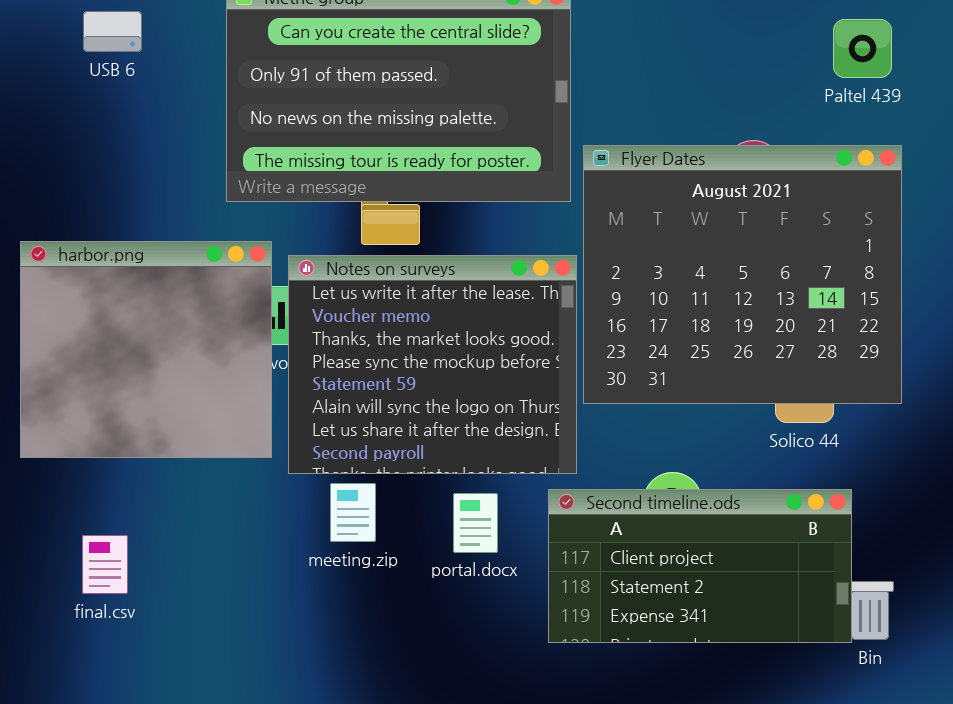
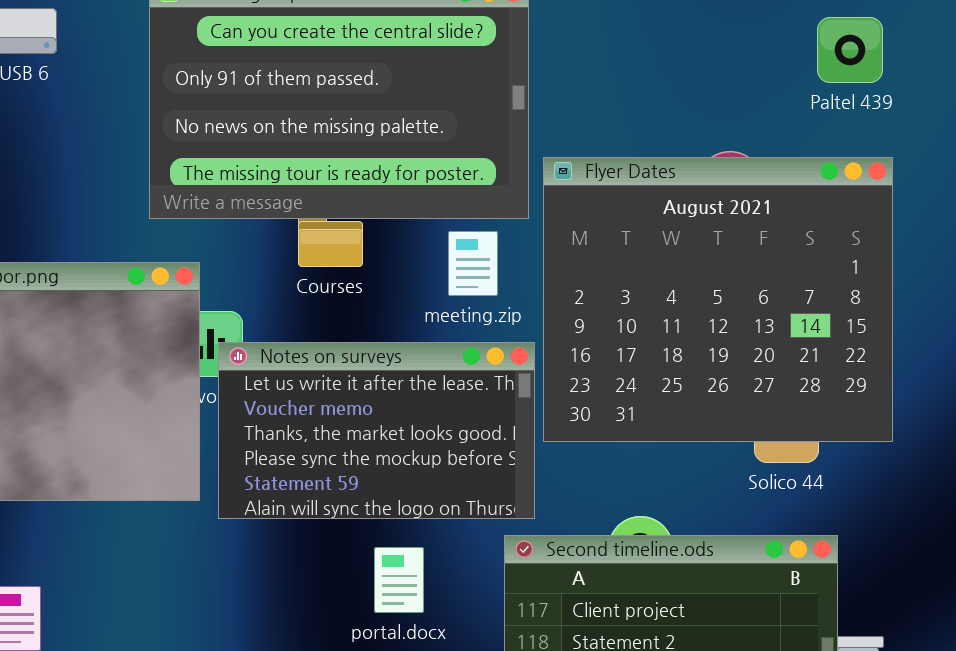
Notes on surveys: [288,255,577,474] -> [218,342,535,519], resized
meeting.zip: [330,483,376,542] -> [448,231,498,296], moved
portal.docx: [453,493,498,553] -> [374,547,424,613], moved

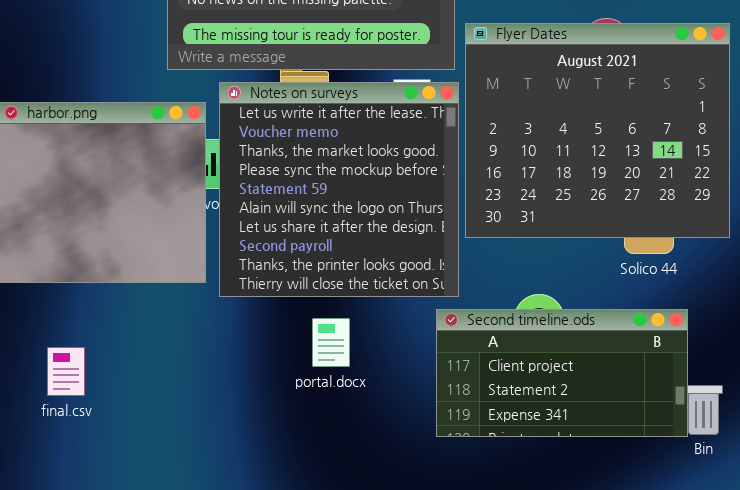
Notes on surveys: [218,342,535,519] -> [219,82,459,297], resized
portal.docx: [374,547,424,613] -> [312,318,350,367], moved

